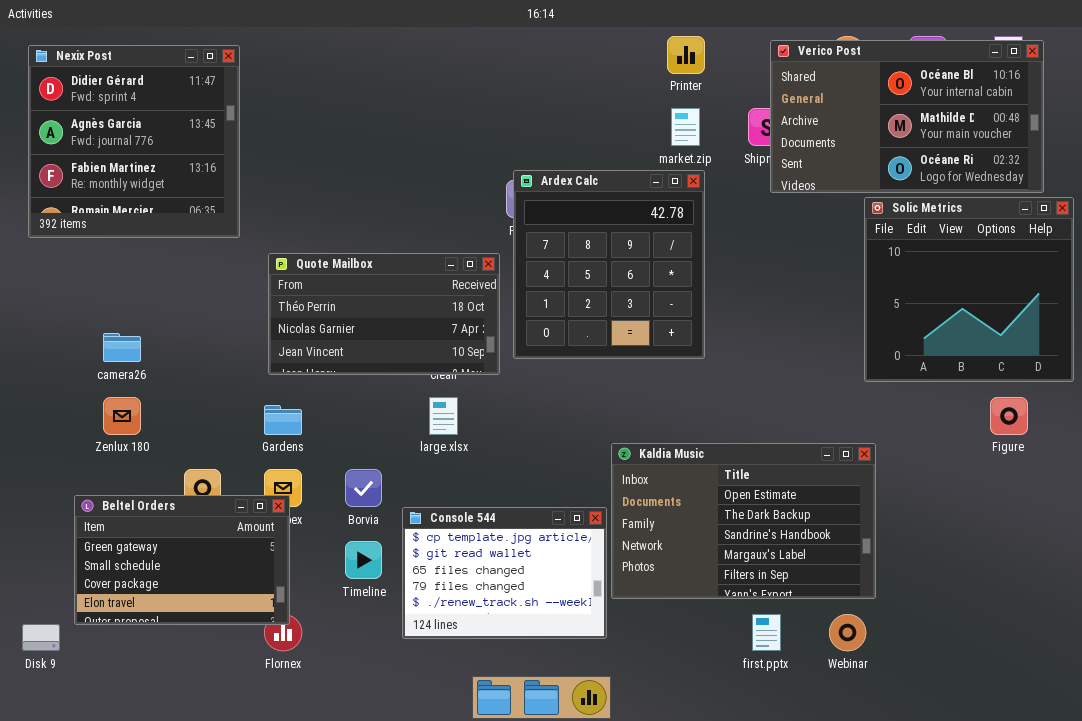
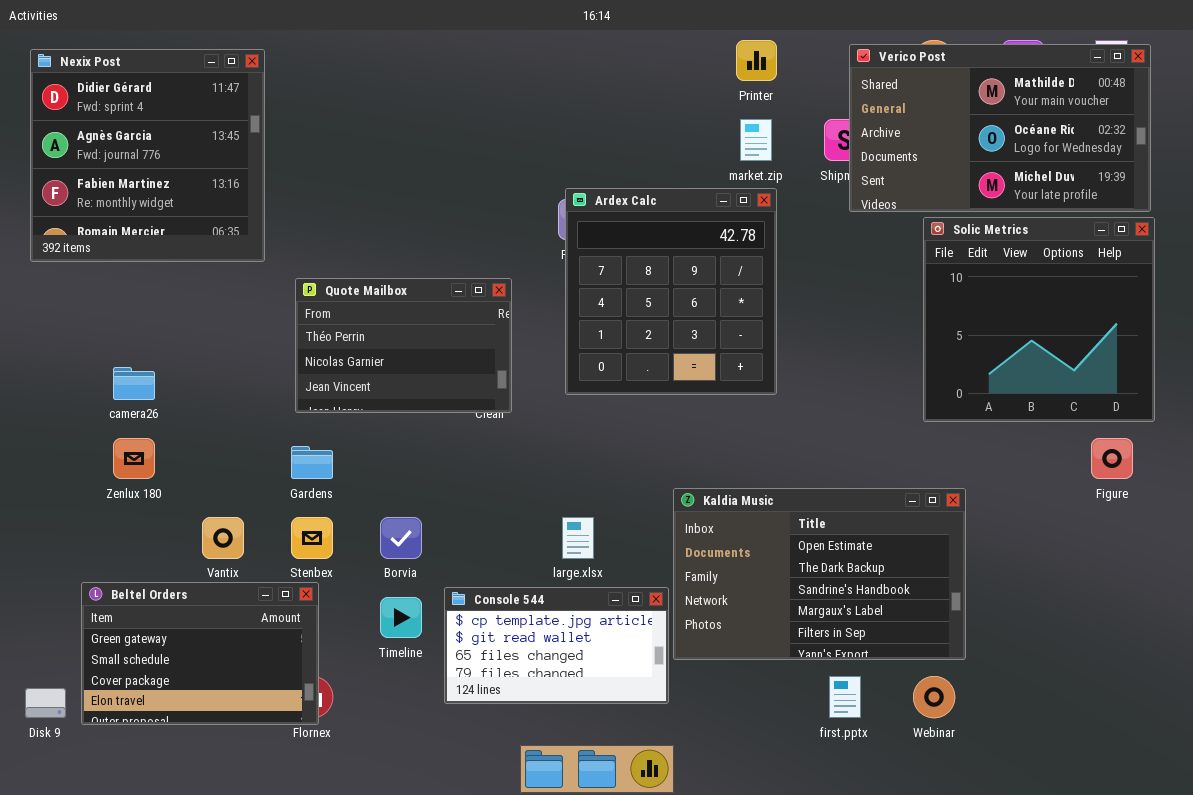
Verico Post: [770,40,1044,193] -> [849,44,1151,212], scrolled down 1 row
Solic Metrics: [864,197,1074,382] -> [923,217,1155,422], moved
Quote Mailbox: [268,253,500,375] -> [295,278,512,413], resized
large.xlsx: [429,397,458,435] -> [562,517,594,559], moved
Beltel Orders: [74,495,290,625] -> [81,582,319,725], moved
Console 544: [402,507,607,639] -> [444,587,669,704], resized

